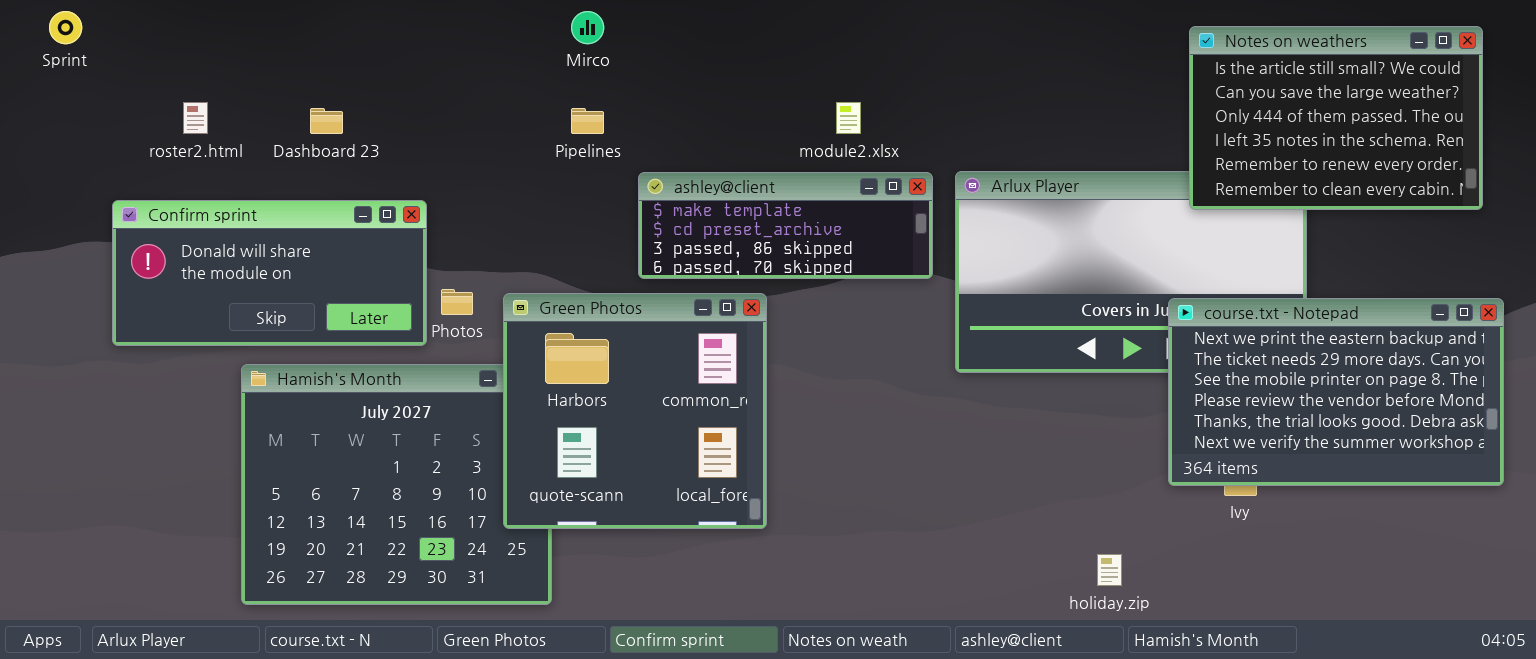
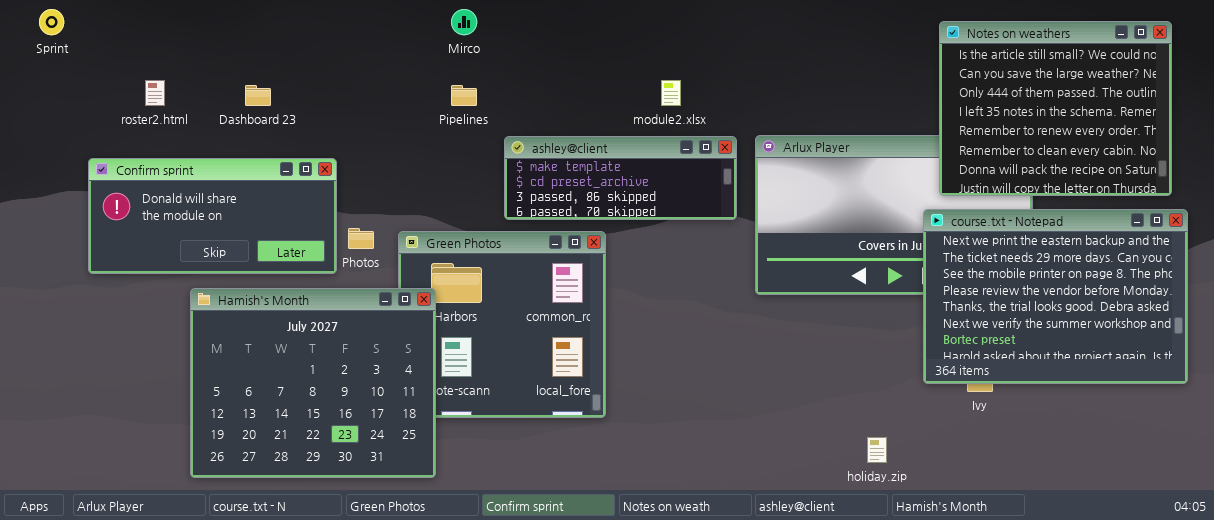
Notes on weathers: [1189,26,1483,210] -> [939,21,1172,196], resized
course.txt - Notepad: [1168,298,1504,486] -> [923,209,1188,384], resized
Hamish's Month: [241,364,552,605] -> [190,288,436,478], raised

